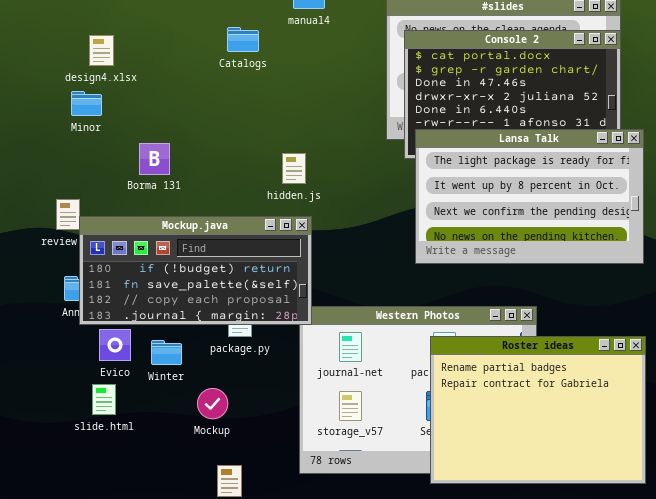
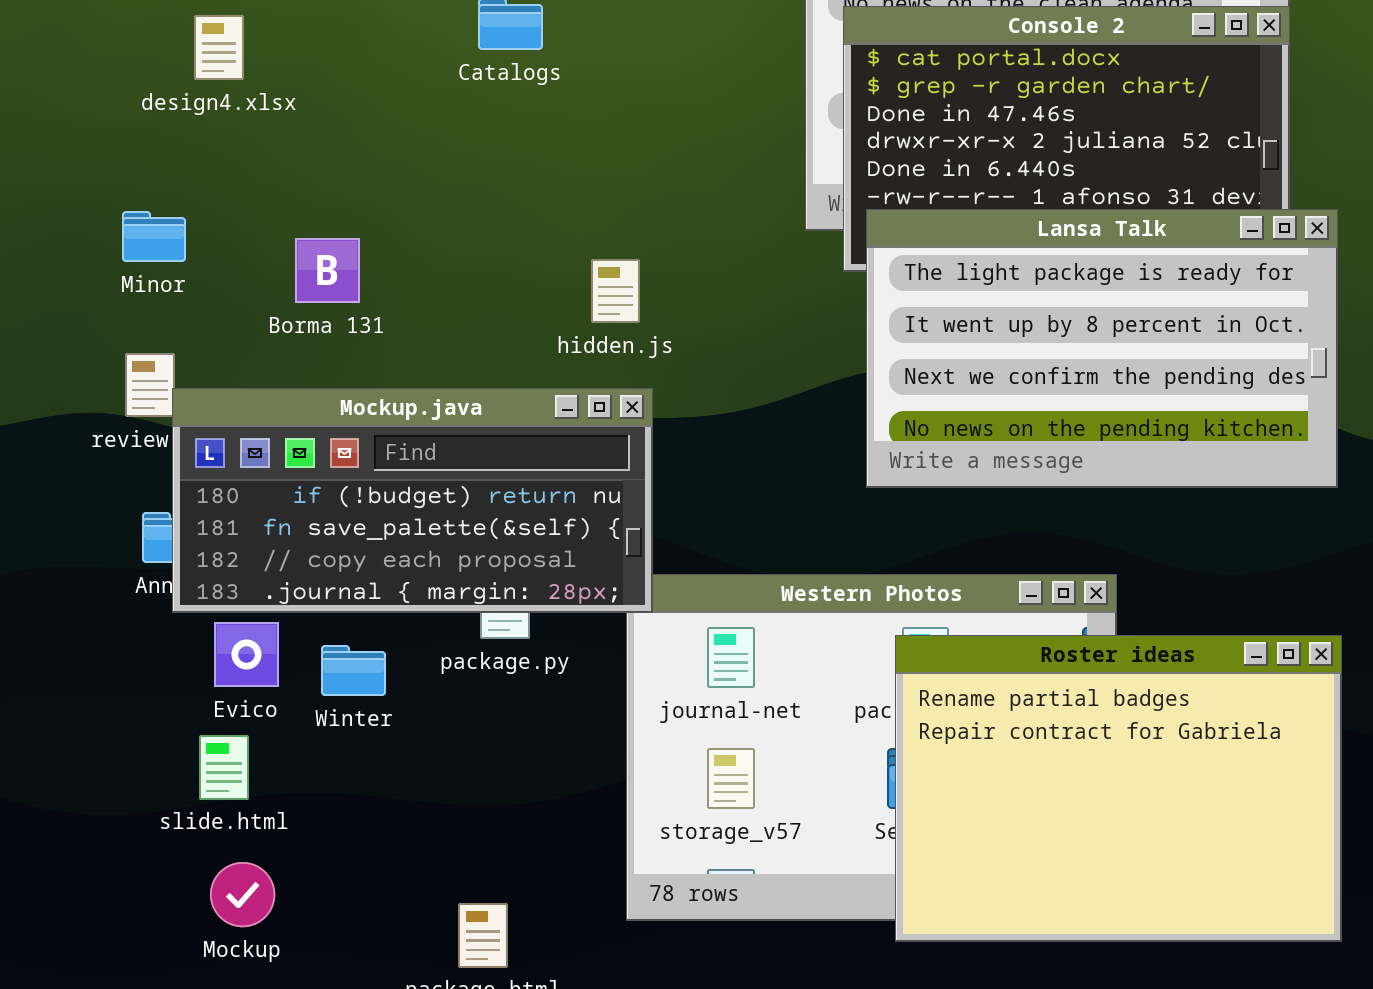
Minor: [71,91,102,116] -> [122,211,186,262], moved
Mockup: [197,388,228,419] -> [210,862,275,927], moved

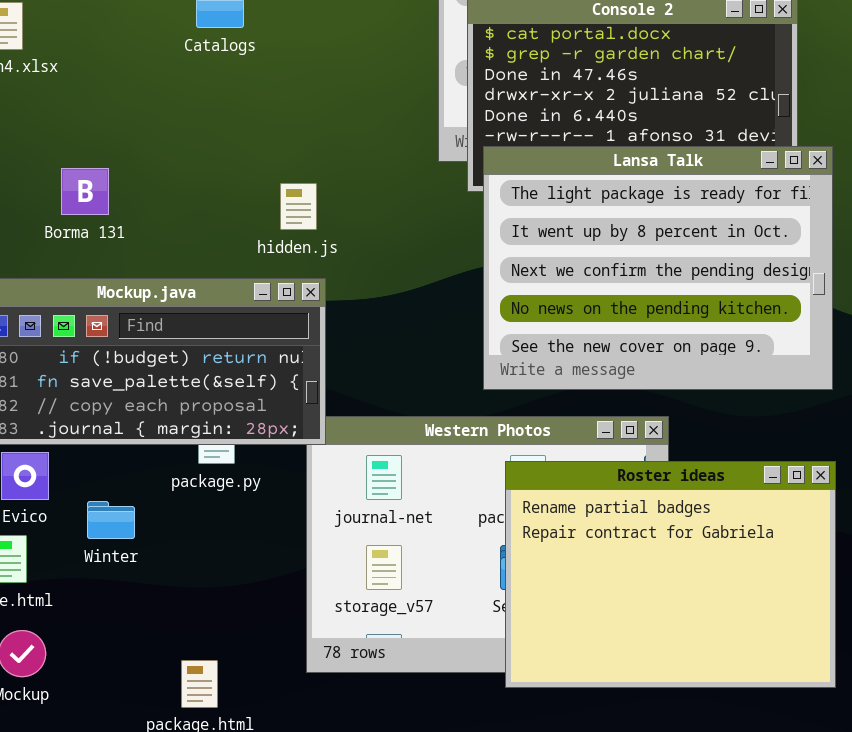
Lansa Talk: [866,209,1338,488] -> [483,146,833,390], resized
Winter: [321,645,386,696] -> [87,501,135,539], moved

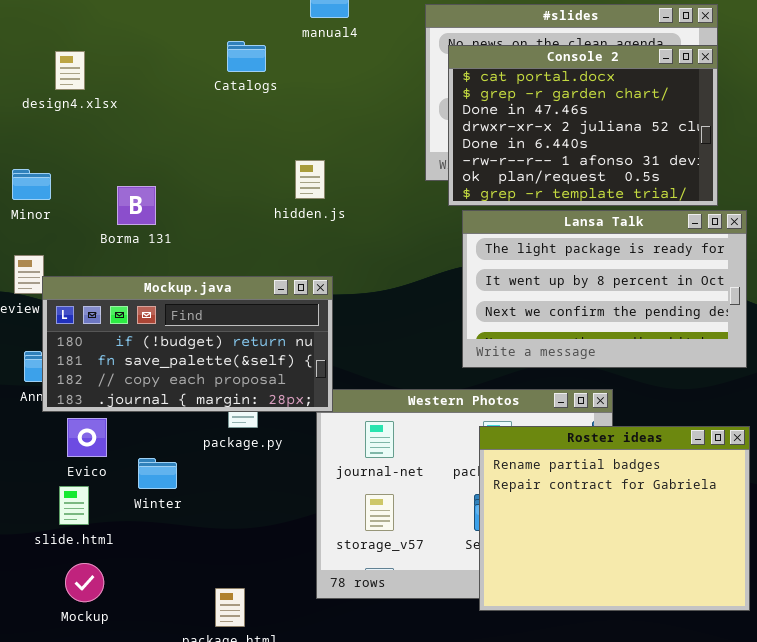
Lansa Talk: [483,146,833,390] -> [462,210,747,368], resized
hidden.js: [280,183,317,230] -> [295,160,325,199], moved

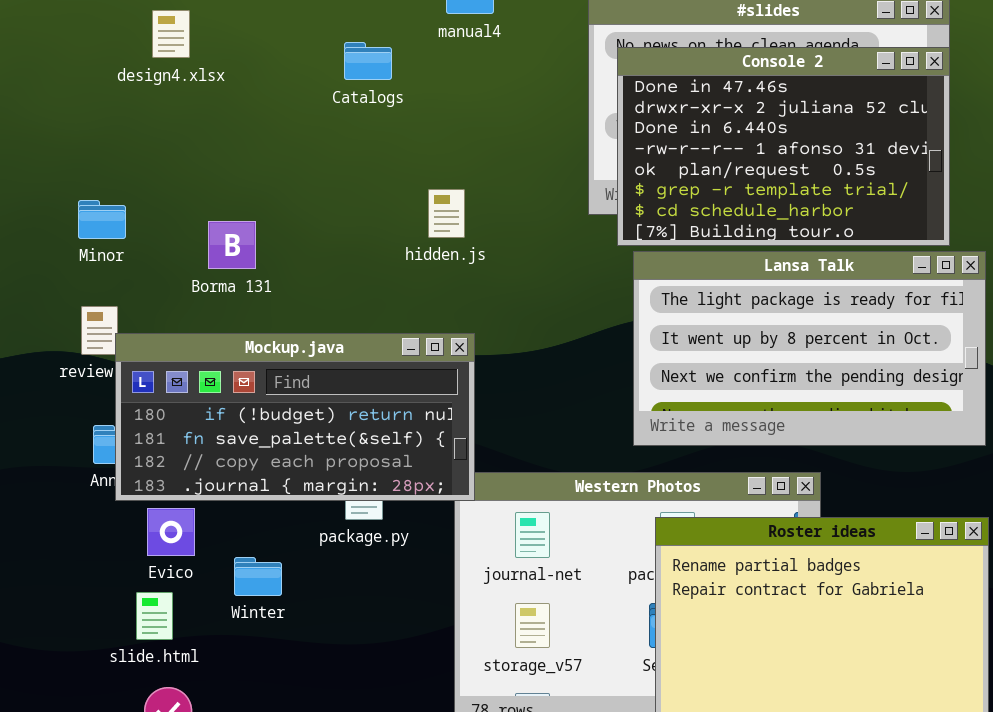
Console 2: [448,45,718,206] -> [617,47,950,246], scrolled down 2 rows
design4.xlsx: [55,51,85,90] -> [152,10,190,58], moved

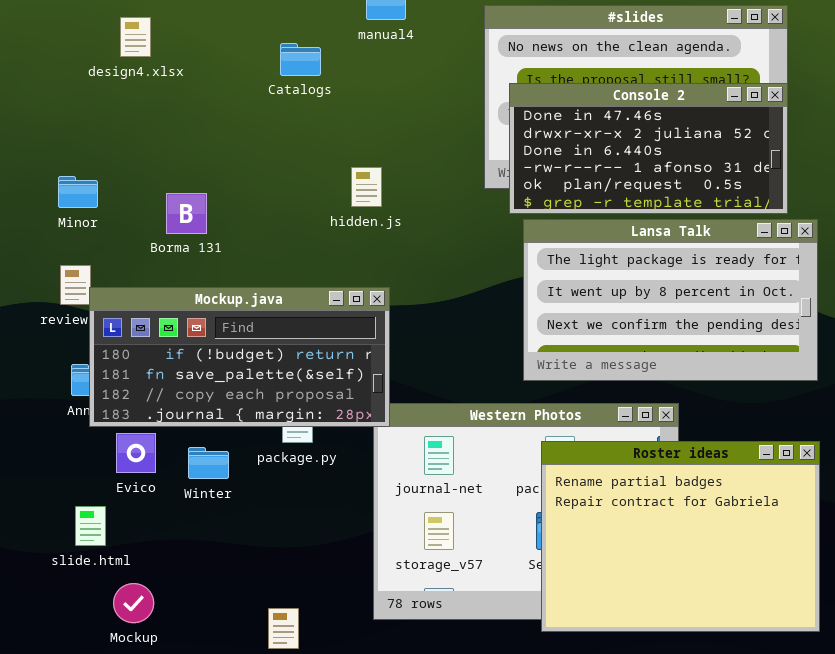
Console 2: [617,47,950,246] -> [509,83,788,214], resized
Winter: [234,557,282,596] -> [188,447,229,479], moved
slide.html: [136,592,173,640] -> [75,506,106,546], moved

